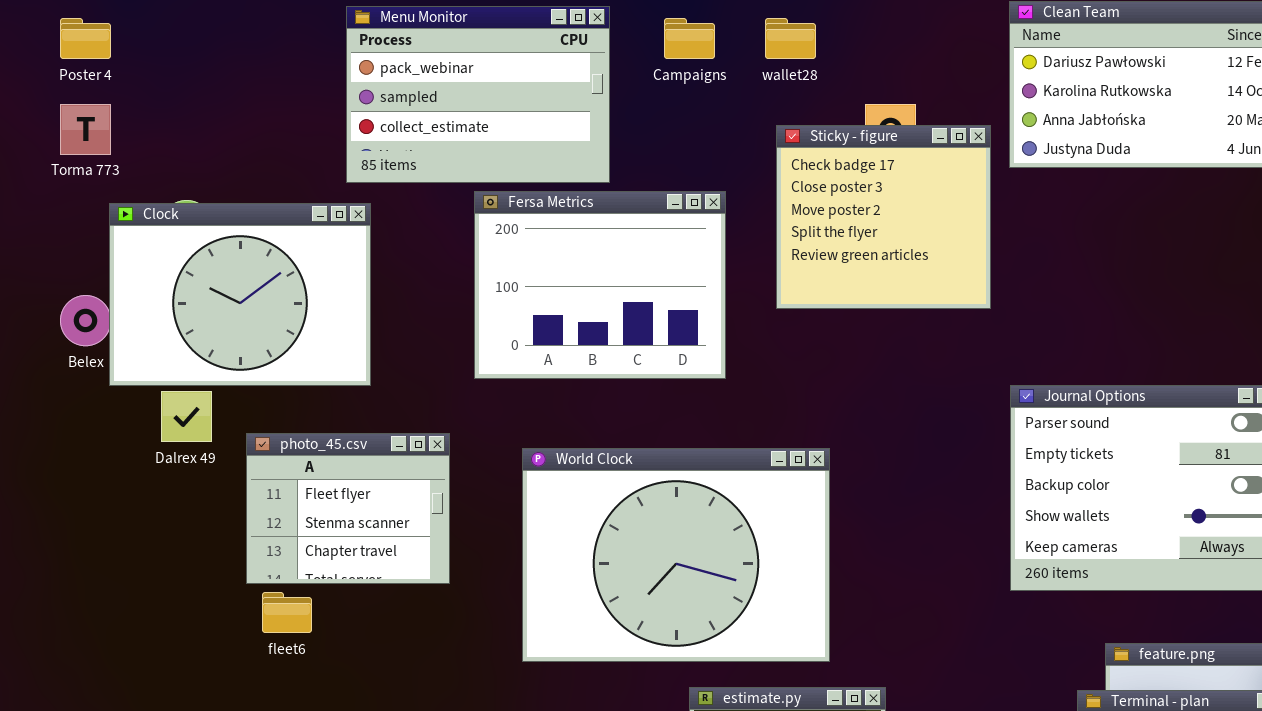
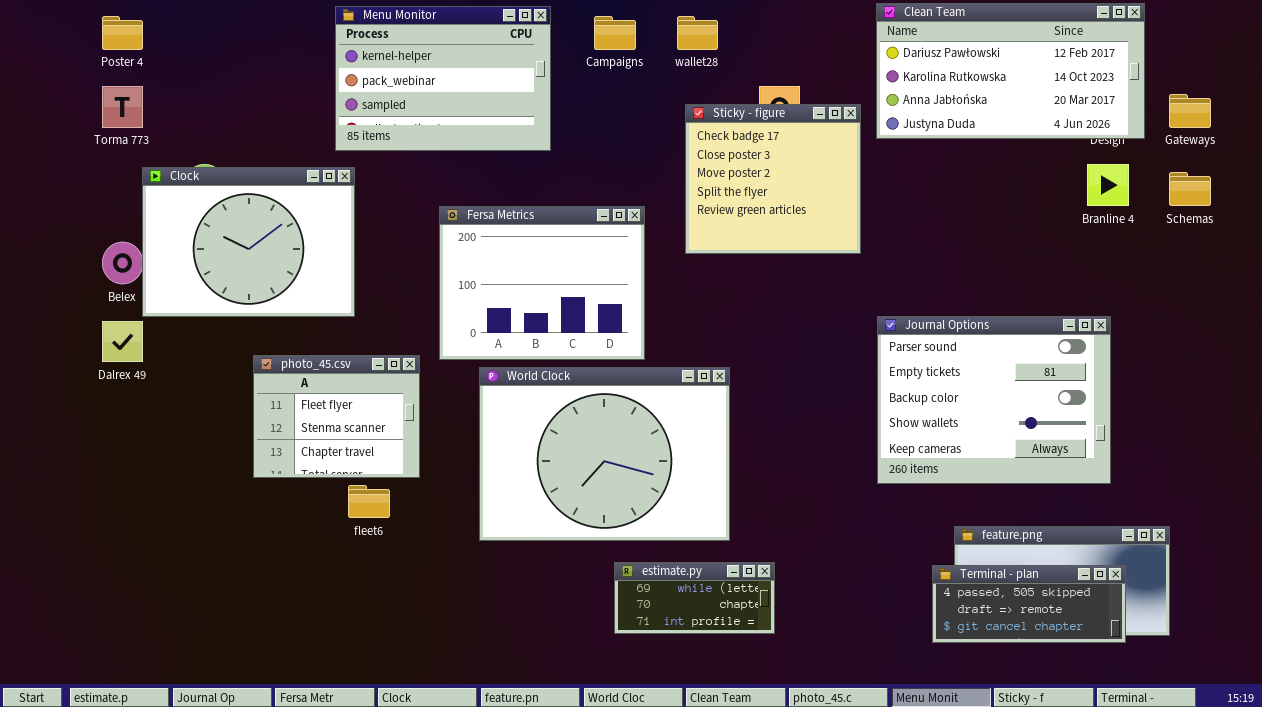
Menu Monitor: [346,6,610,183] -> [335,6,551,151], scrolled up 1 row
Fersa Metrics: [474,191,726,379] -> [439,206,645,360], moved
Dalrex 49: [161,391,212,442] -> [102,321,143,362], moved
fleet6: [262,592,312,633] -> [348,485,390,518], moved

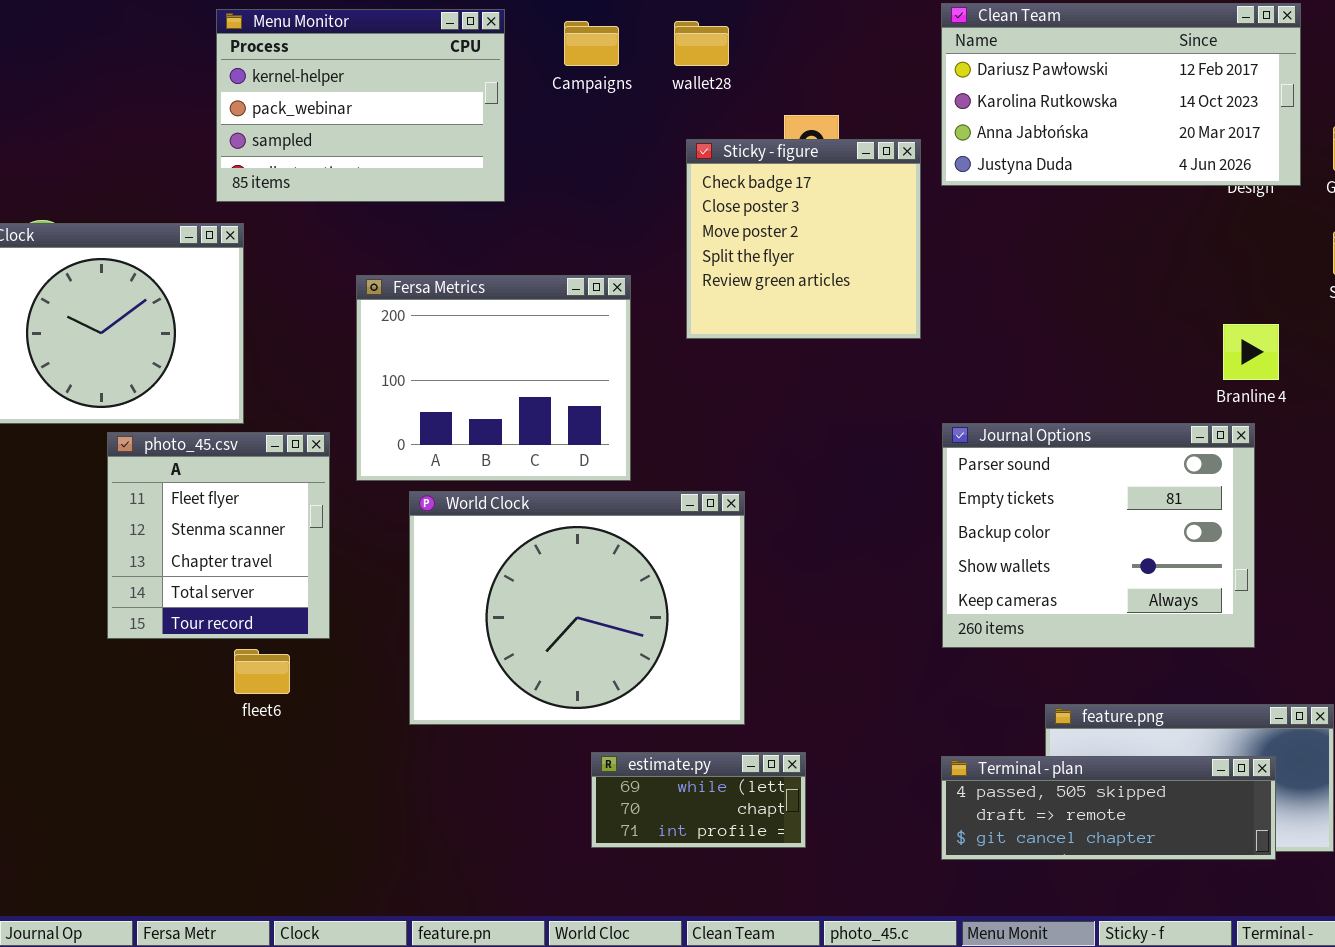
Branline 4: [1087,164,1129,206] -> [1223,324,1279,380], moved
photo_45.csv: [253,355,420,478] -> [107,432,330,639], resized
Terminal - plan: [932,565,1126,643] -> [941,756,1276,860], resized

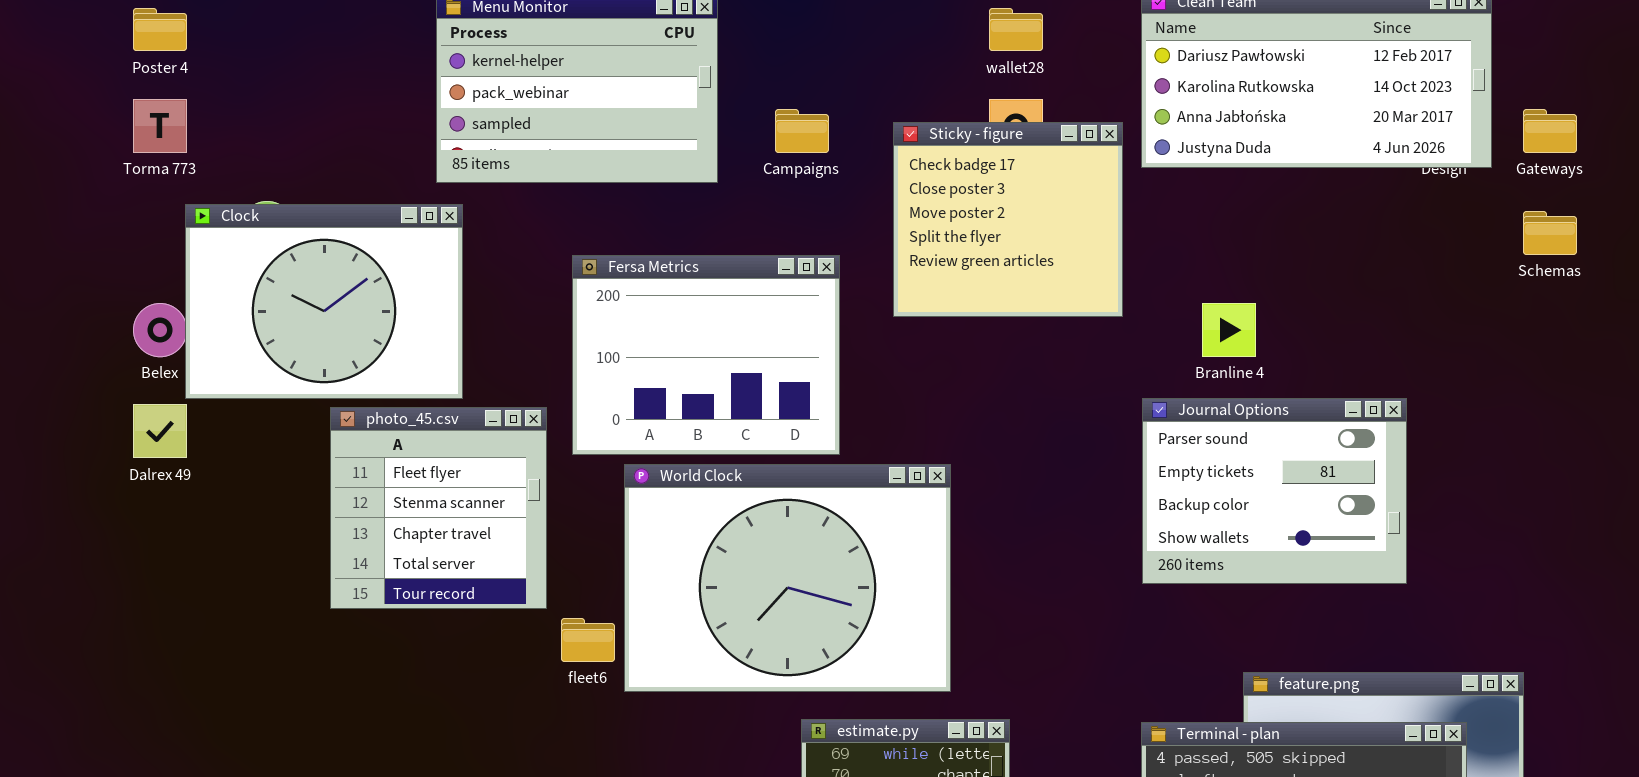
Campaigns: [564,21,619,66] -> [775,109,829,153], moved
wallet28: [674,21,729,66] -> [989,8,1043,51], moved
Branline 4: [1223,324,1279,380] -> [1202,303,1256,357], moved
Journal Options: [942,423,1255,648] -> [1142,398,1407,584], resized
fleet6: [234,649,290,694] -> [561,618,615,662], moved

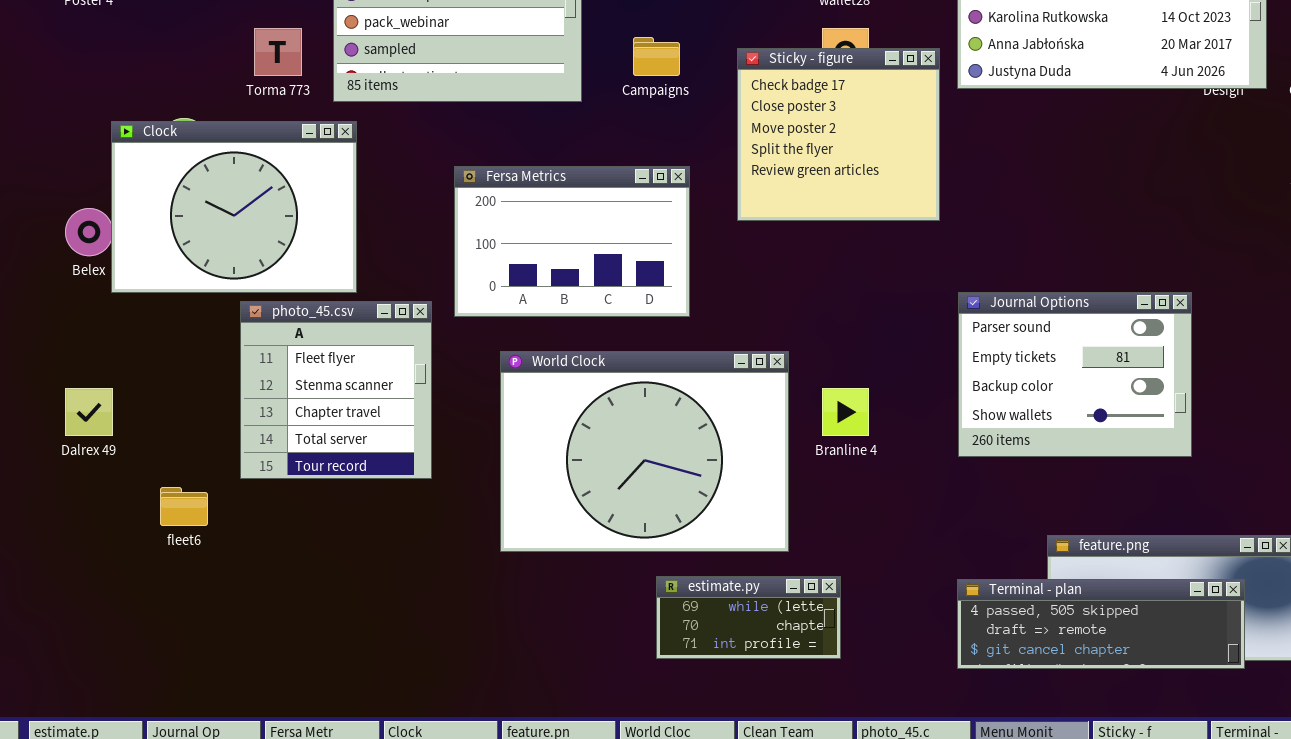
Torma 773: [133,99,187,153] -> [254,28,302,76], moved
Fersa Metrics: [572,255,840,455] -> [454,166,690,317], resized
Branline 4: [1202,303,1256,357] -> [822,388,869,436], moved
Dalrex 49: [133,404,187,458] -> [65,388,113,436], moved
fleet6: [561,618,615,662] -> [160,487,208,526], moved

